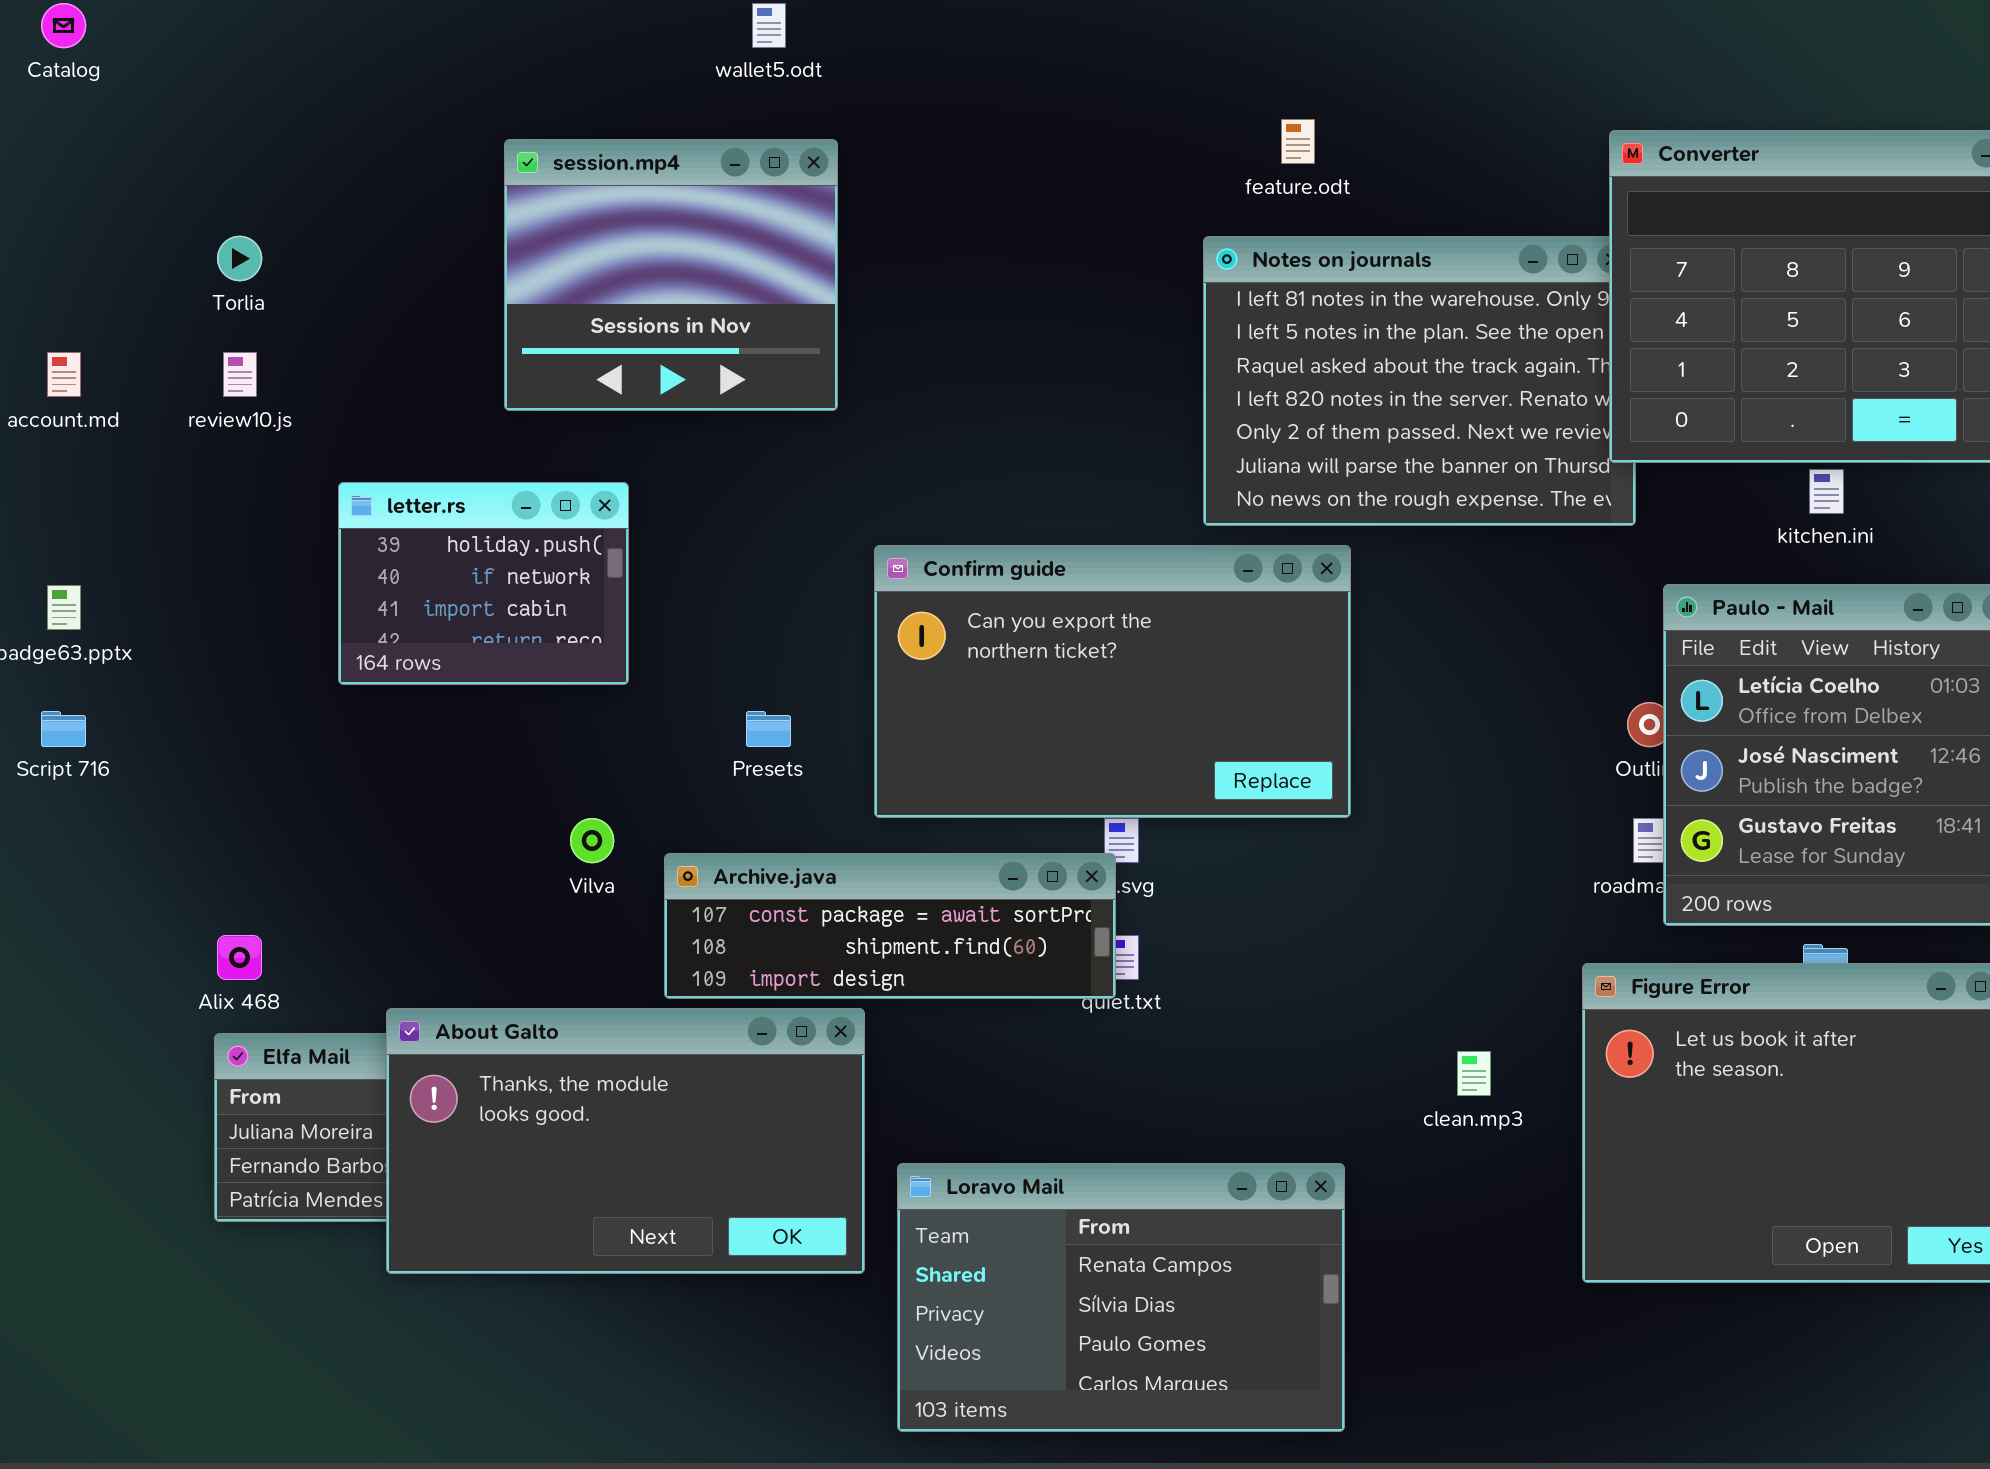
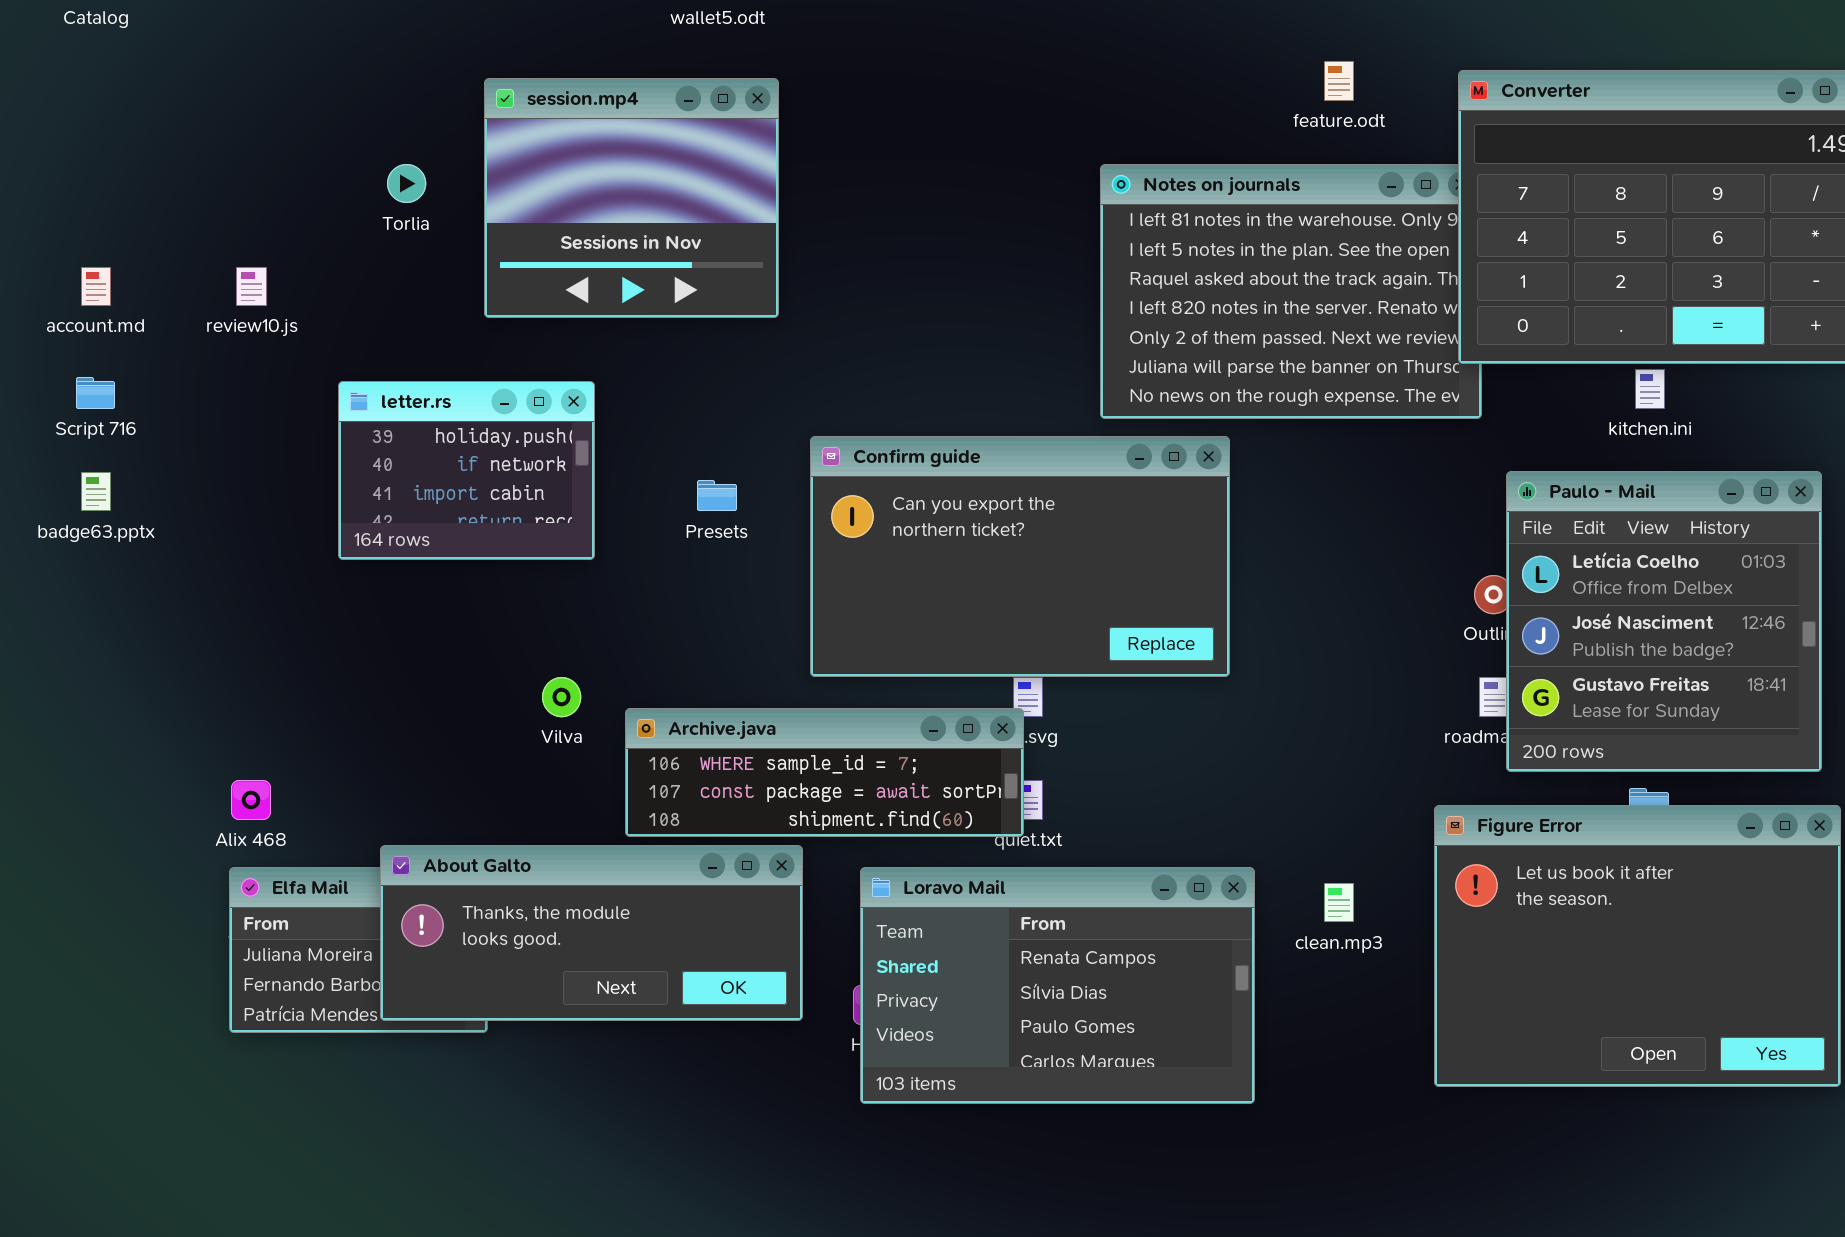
feature.odt: [1281,119,1315,164] -> [1324,61,1354,101], moved
Torlia: [217,236,262,281] -> [387,164,426,203], moved
Script 716: [41,711,86,747] -> [76,377,115,409], moved
Presets: [746,711,791,747] -> [697,480,737,511], moved
Archive.java: [664,853,1116,999] -> [625,708,1024,837], scrolled up 1 row
About Galto: [386,1008,865,1274] -> [380,845,803,1021], resized
Loravo Mail: [897,1163,1345,1432] -> [860,867,1255,1104], moved

